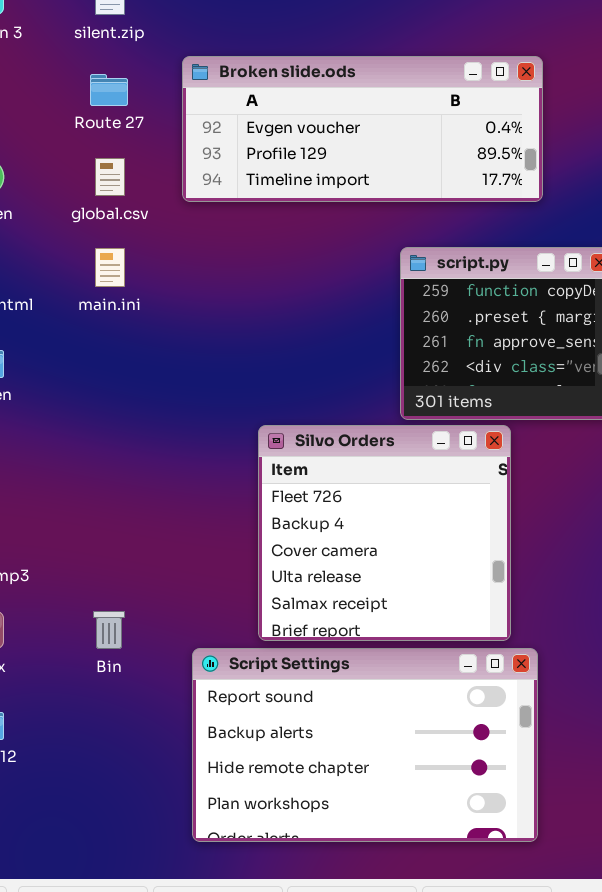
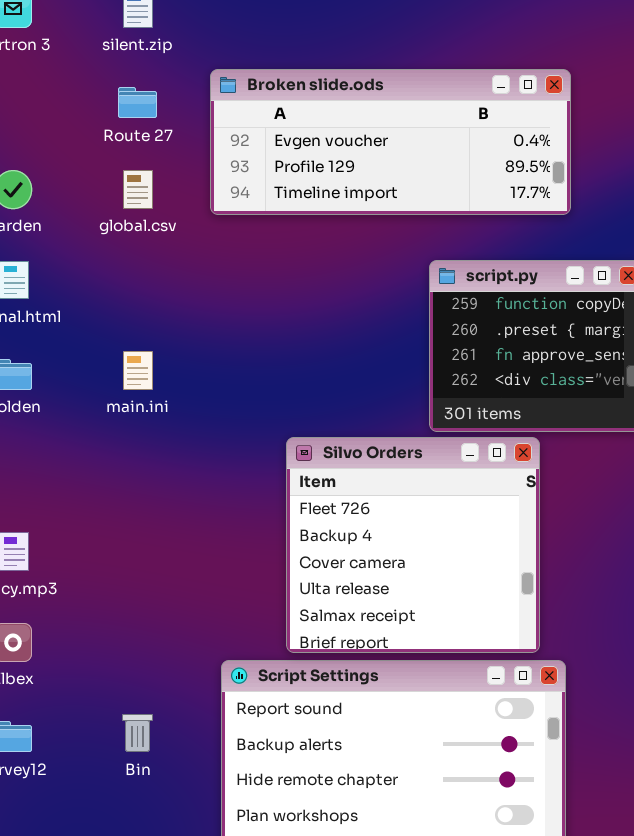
main.ini: [95,248,125,287] -> [123,351,153,390], moved
Bin: [93,611,125,649] -> [122,714,153,752], moved

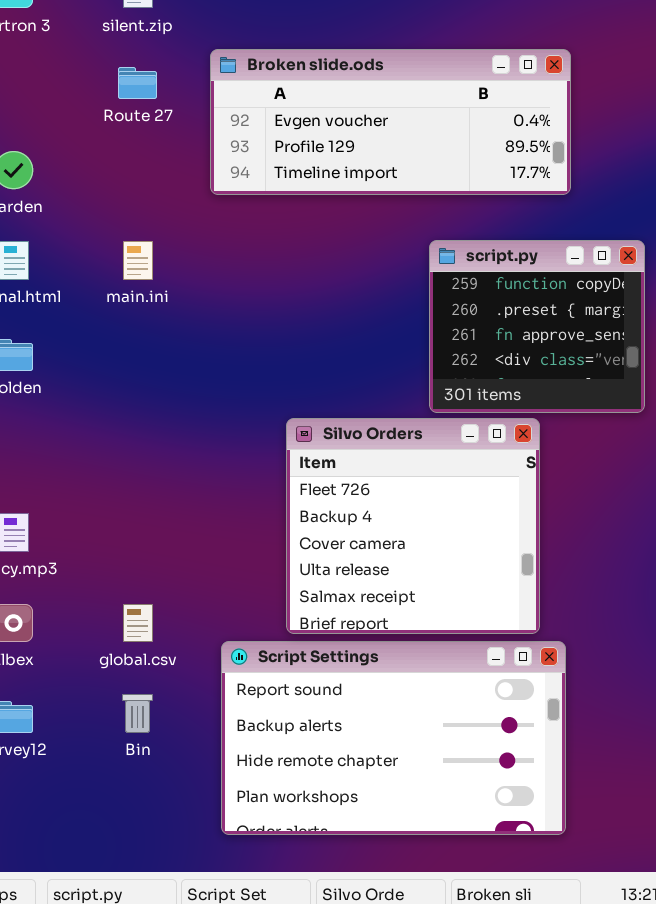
global.csv: [123,170,153,209] -> [123,604,153,642], moved
main.ini: [123,351,153,390] -> [123,241,153,280], moved

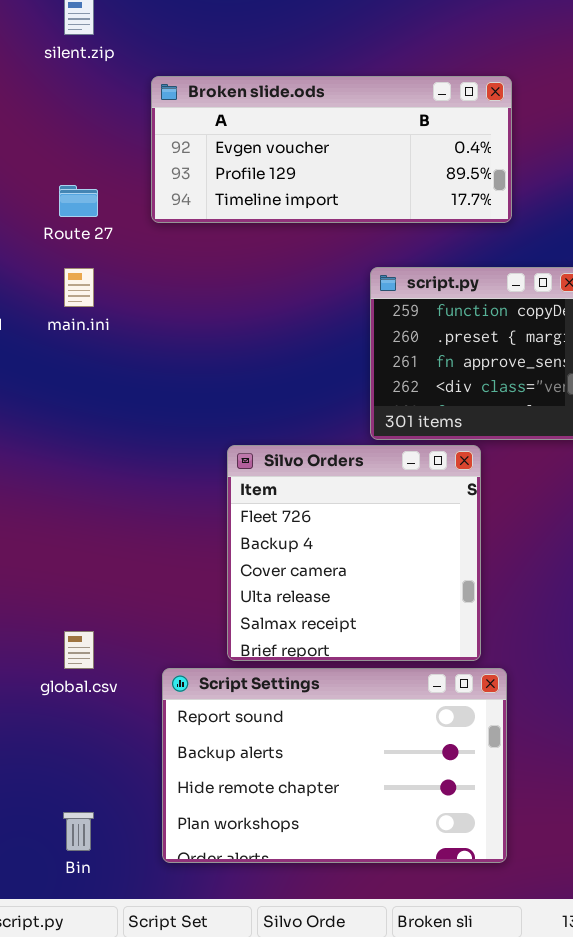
Route 27: [118,67,157,99] -> [59,185,98,217], moved
Bin: [122,694,153,733] -> [63,812,94,851], moved

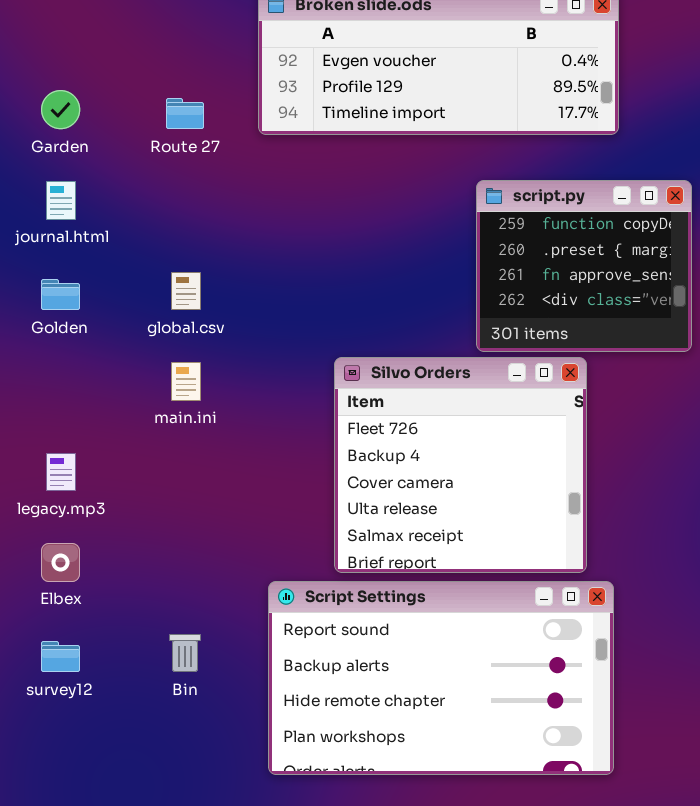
main.ini: [64,268,94,307] -> [171,362,201,401], moved
global.csv: [64,631,94,669] -> [171,272,201,310], moved
Bin: [63,812,94,851] -> [169,634,201,672], moved

